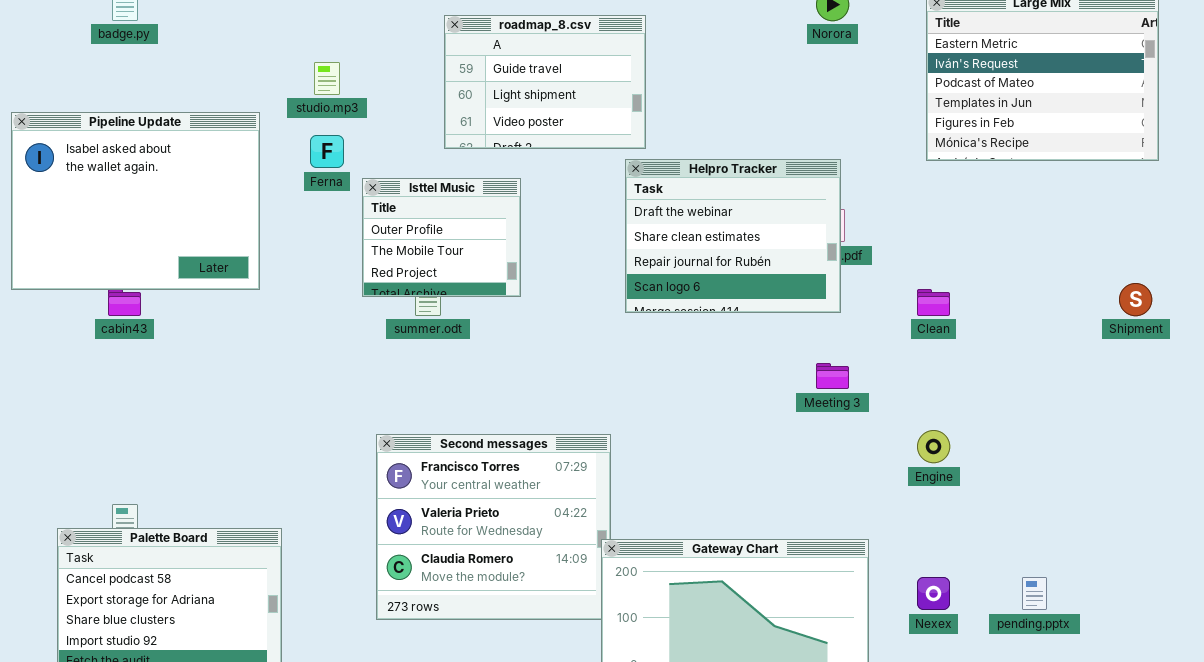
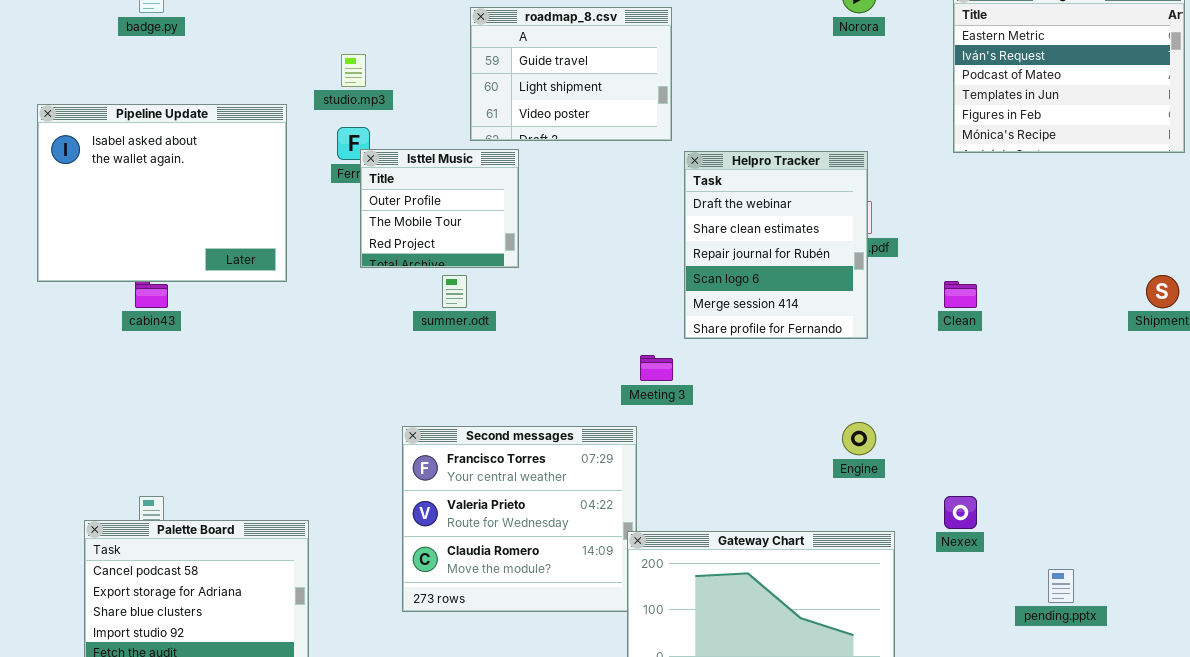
Helpro Tracker: [625,159,841,313] -> [684,151,868,339], resized
Isttel Music: [362,178,521,297] -> [360,149,519,268], moved
Meeting 3: [816,363,849,389] -> [640,355,673,381], moved
Engine: [917,430,950,463] -> [842,422,876,455], moved
Nexex: [917,577,950,610] -> [944,496,977,529], moved

